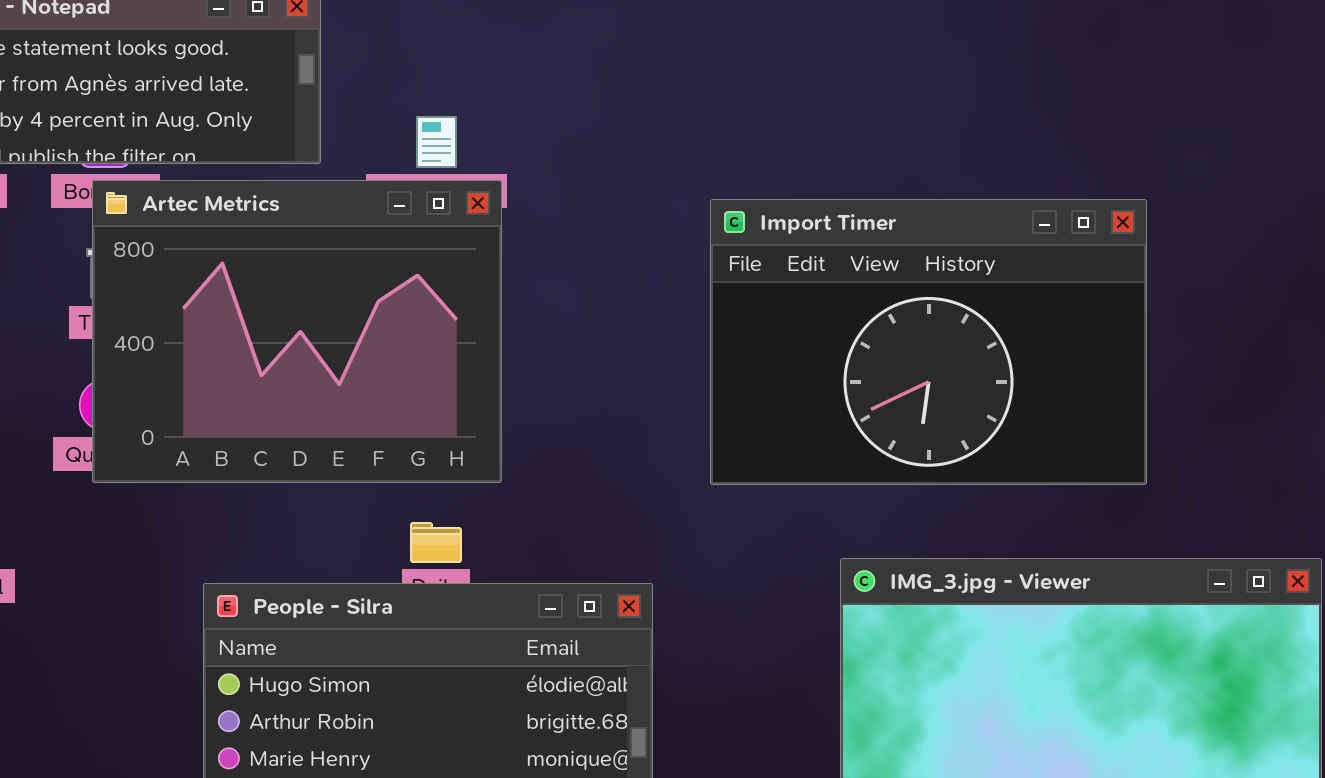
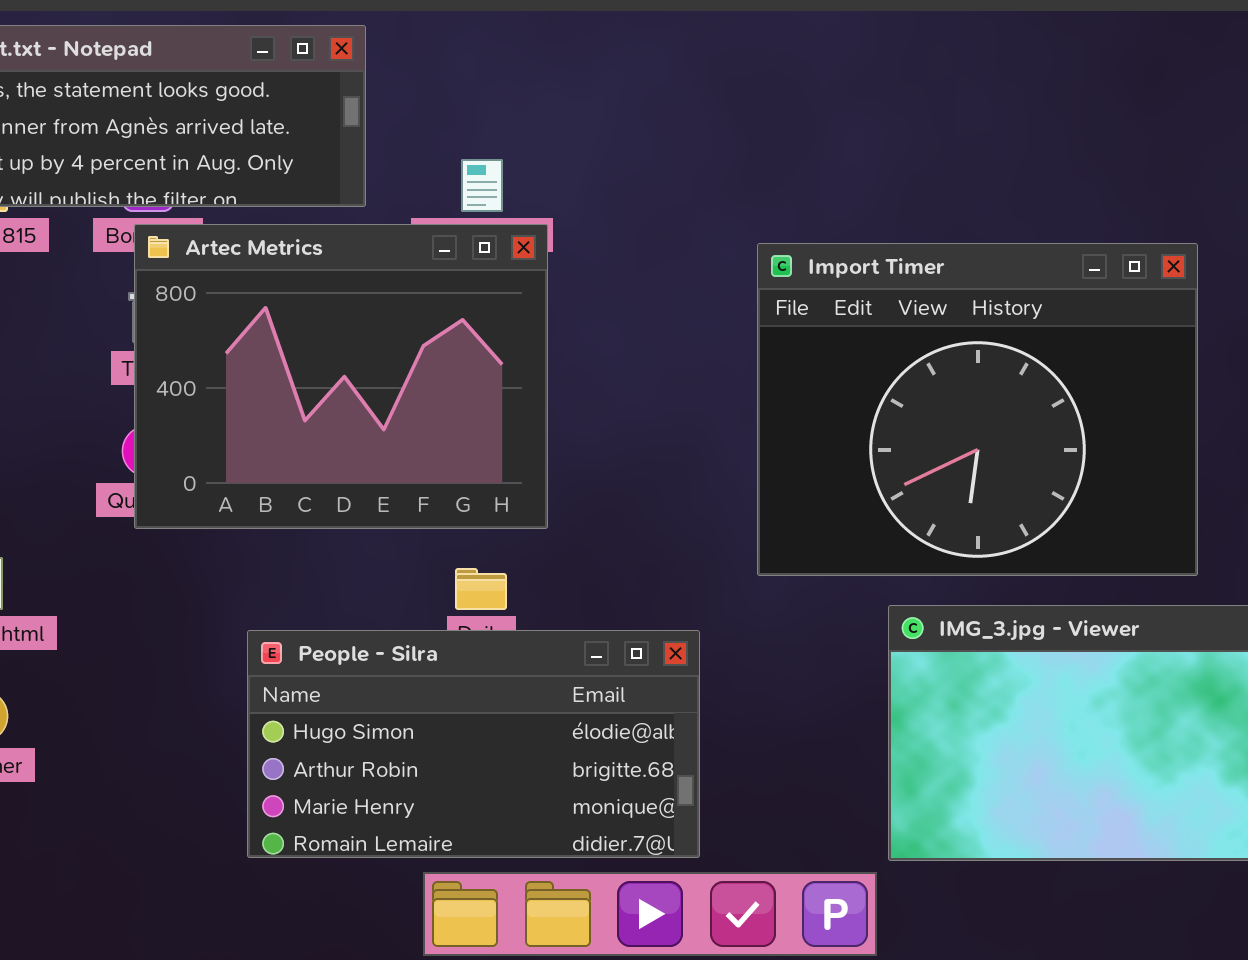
Import Timer: [710,199,1147,485] -> [757,243,1198,576], resized

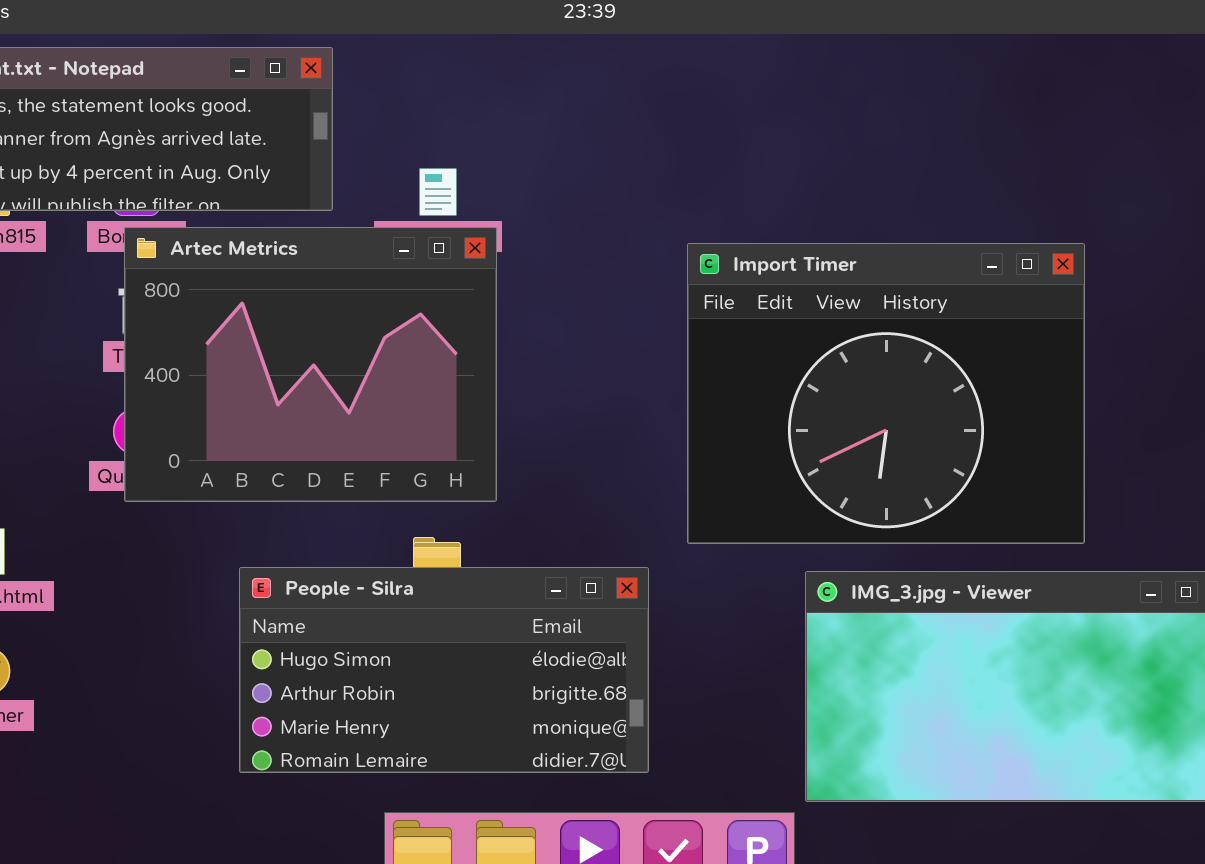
People - Silra: [247,630,700,858] -> [239,567,649,773], moved

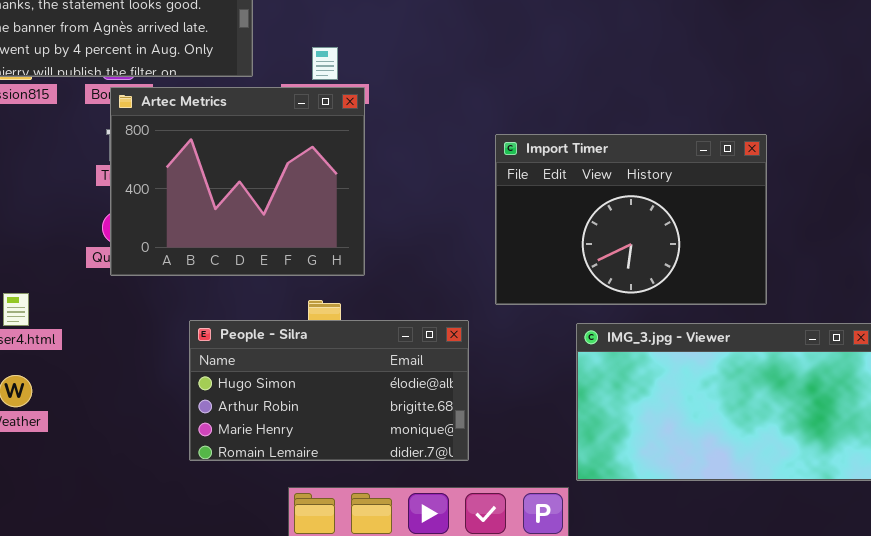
Import Timer: [687,243,1085,544] -> [495,134,767,305], resized

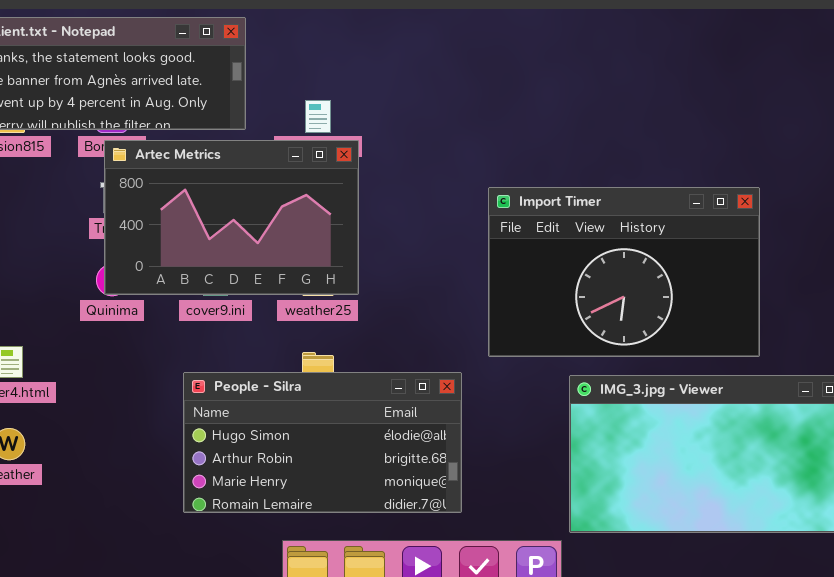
Artec Metrics: [110,87,365,276] -> [104,140,359,295], resized

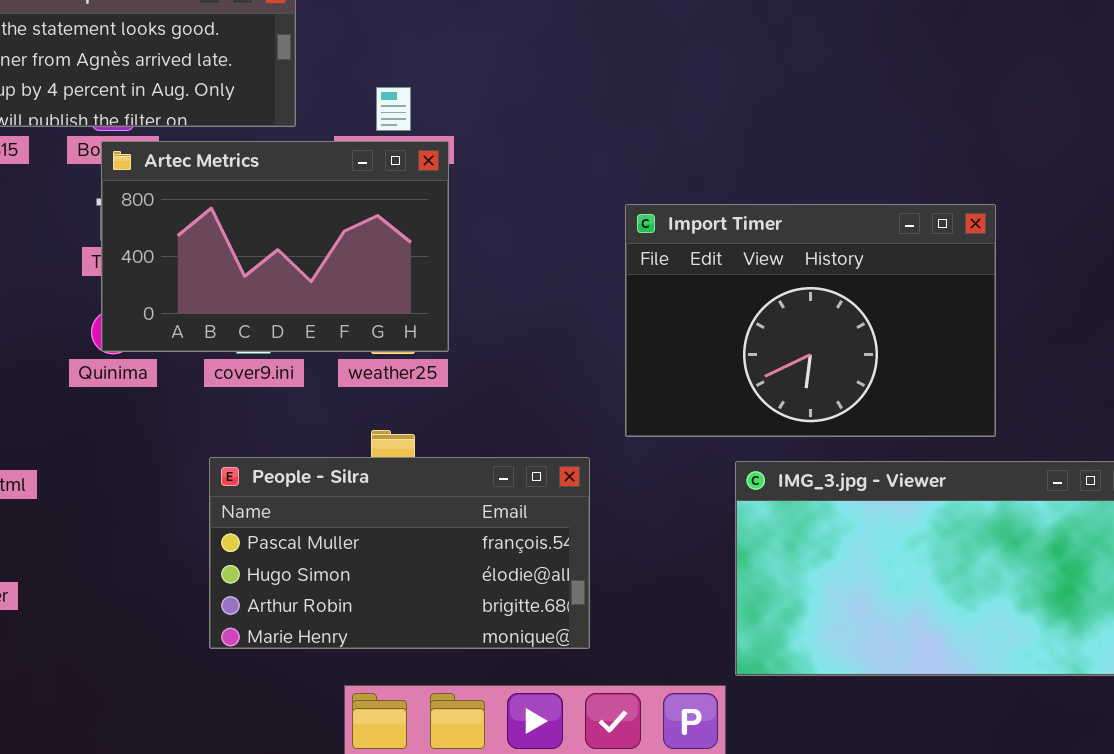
People - Silra: [183,372,462,513] -> [209,457,590,649], scrolled up 1 row

